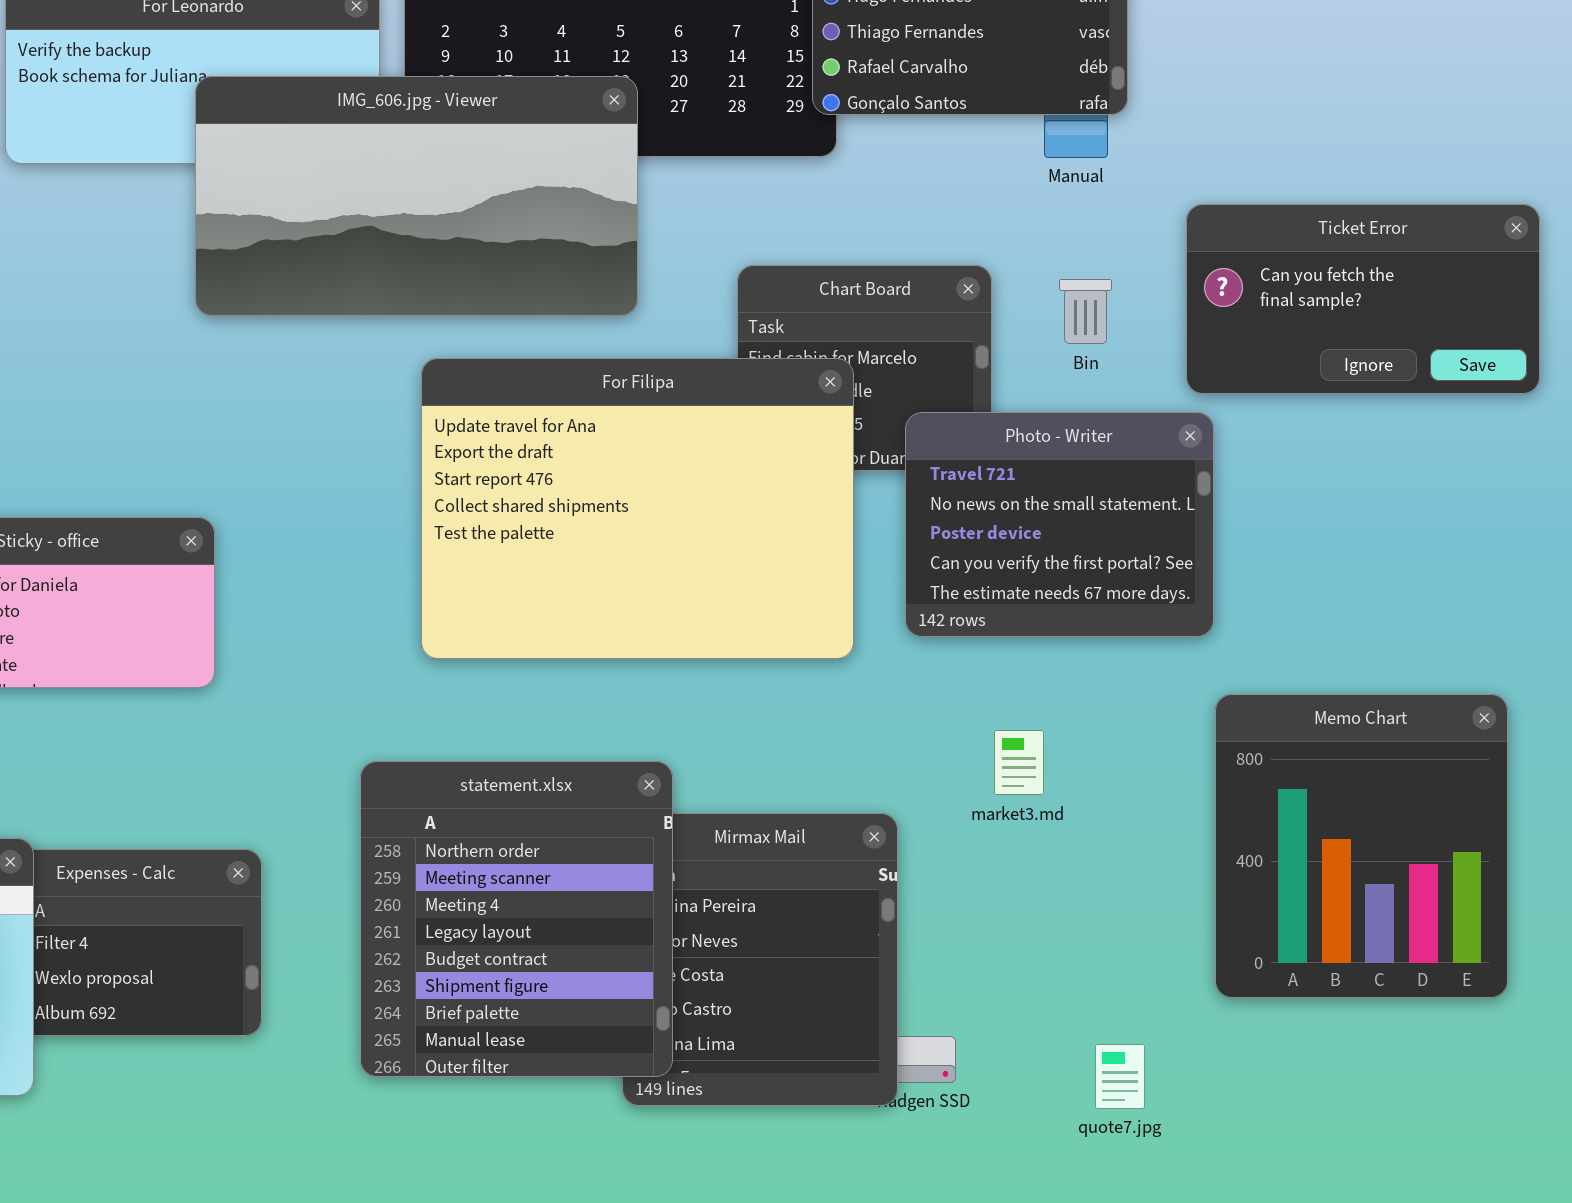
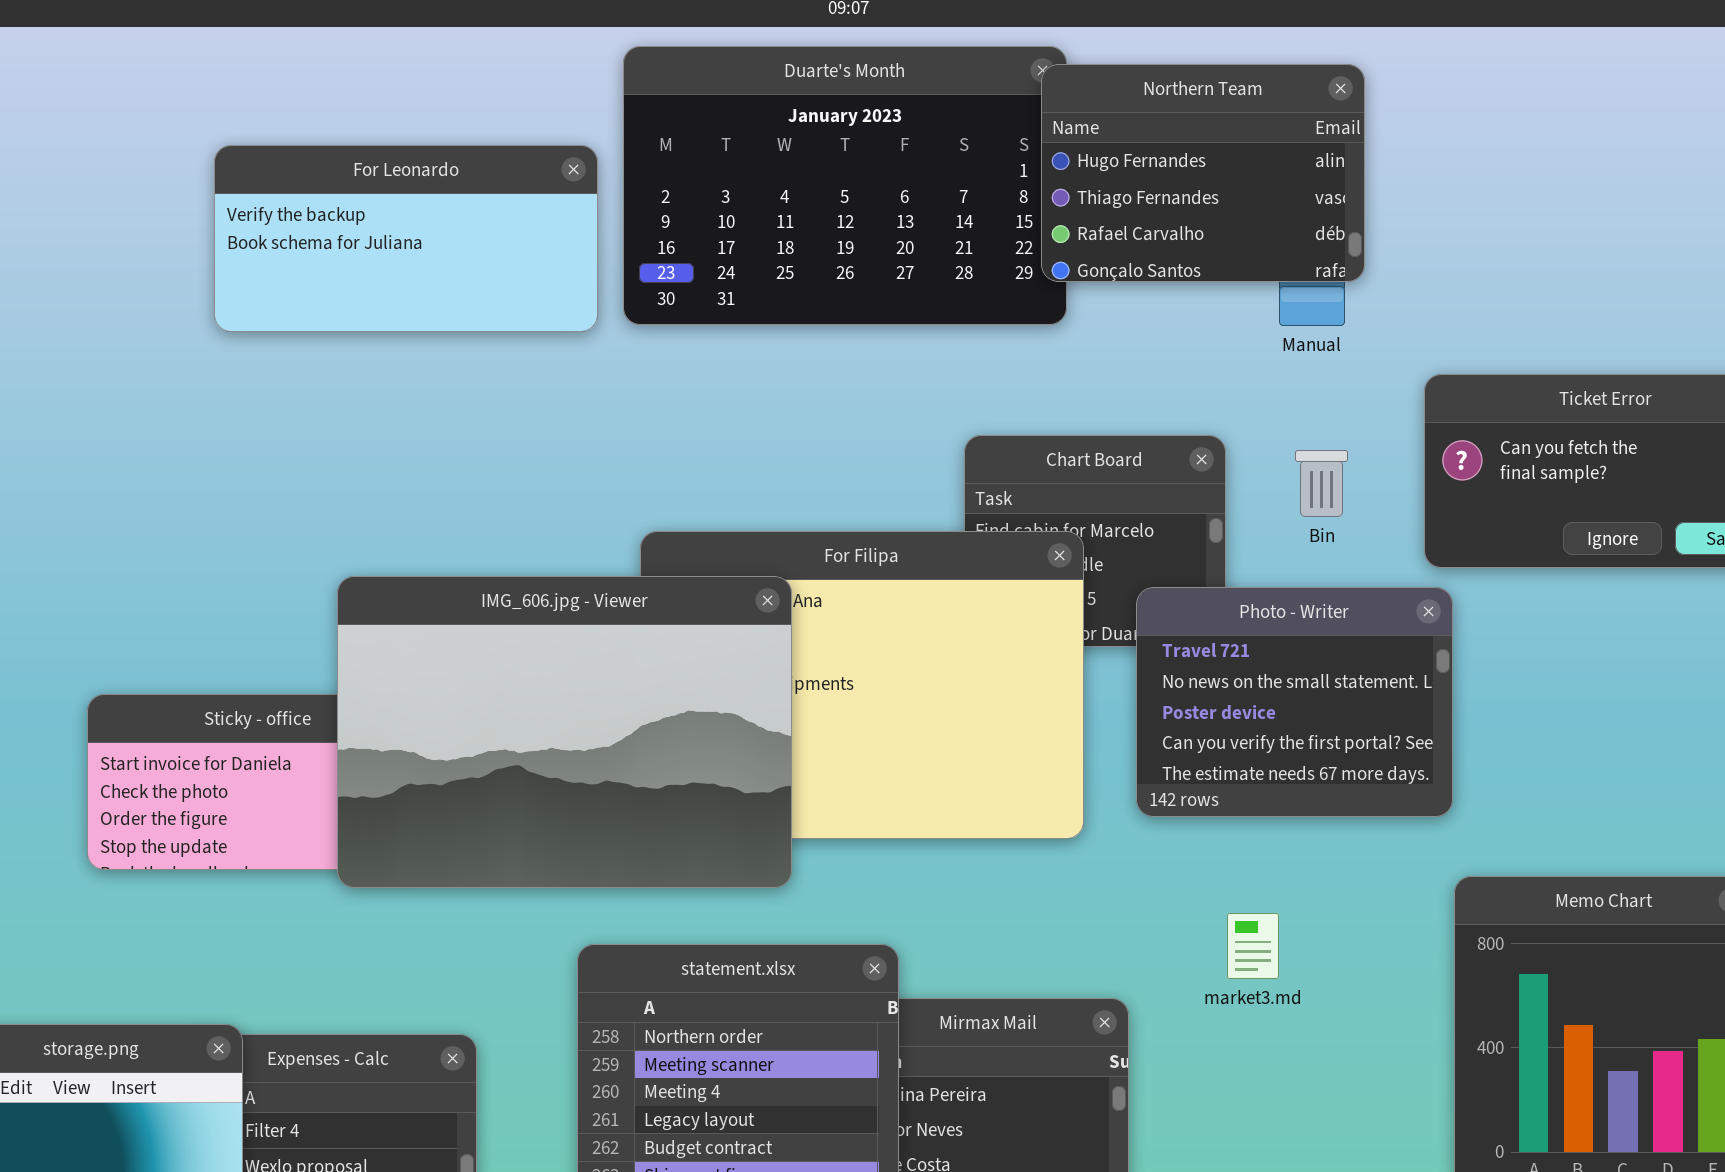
IMG_606.jpg - Viewer: [195,76,638,316] -> [337,576,792,888], moved, resized

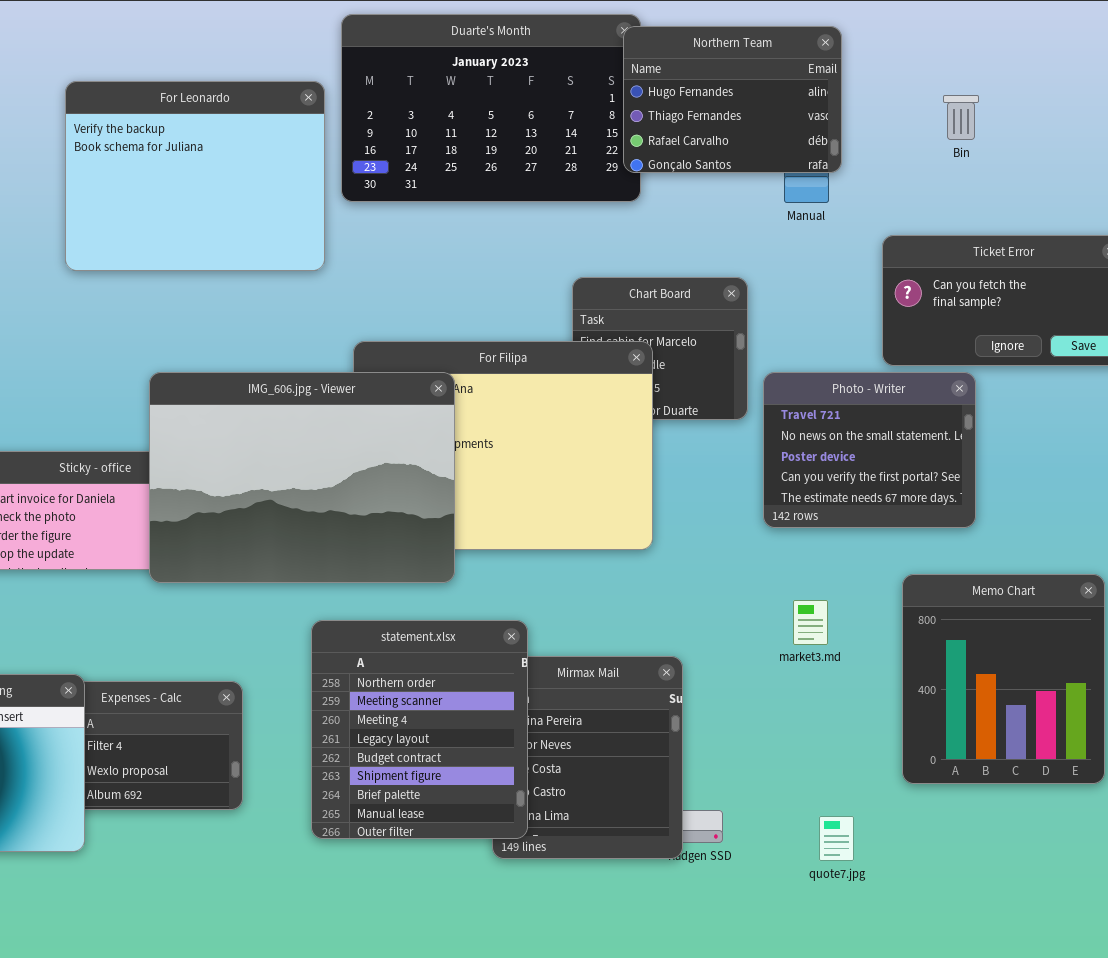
For Leonardo: [214,145,598,332] -> [65,81,325,271], resized
Bin: [1295,450,1348,517] -> [943,95,979,140], moved
Photo - Writer: [1136,587,1453,817] -> [763,372,976,528], moved
market3.md: [1227,913,1279,979] -> [793,600,828,645], moved

